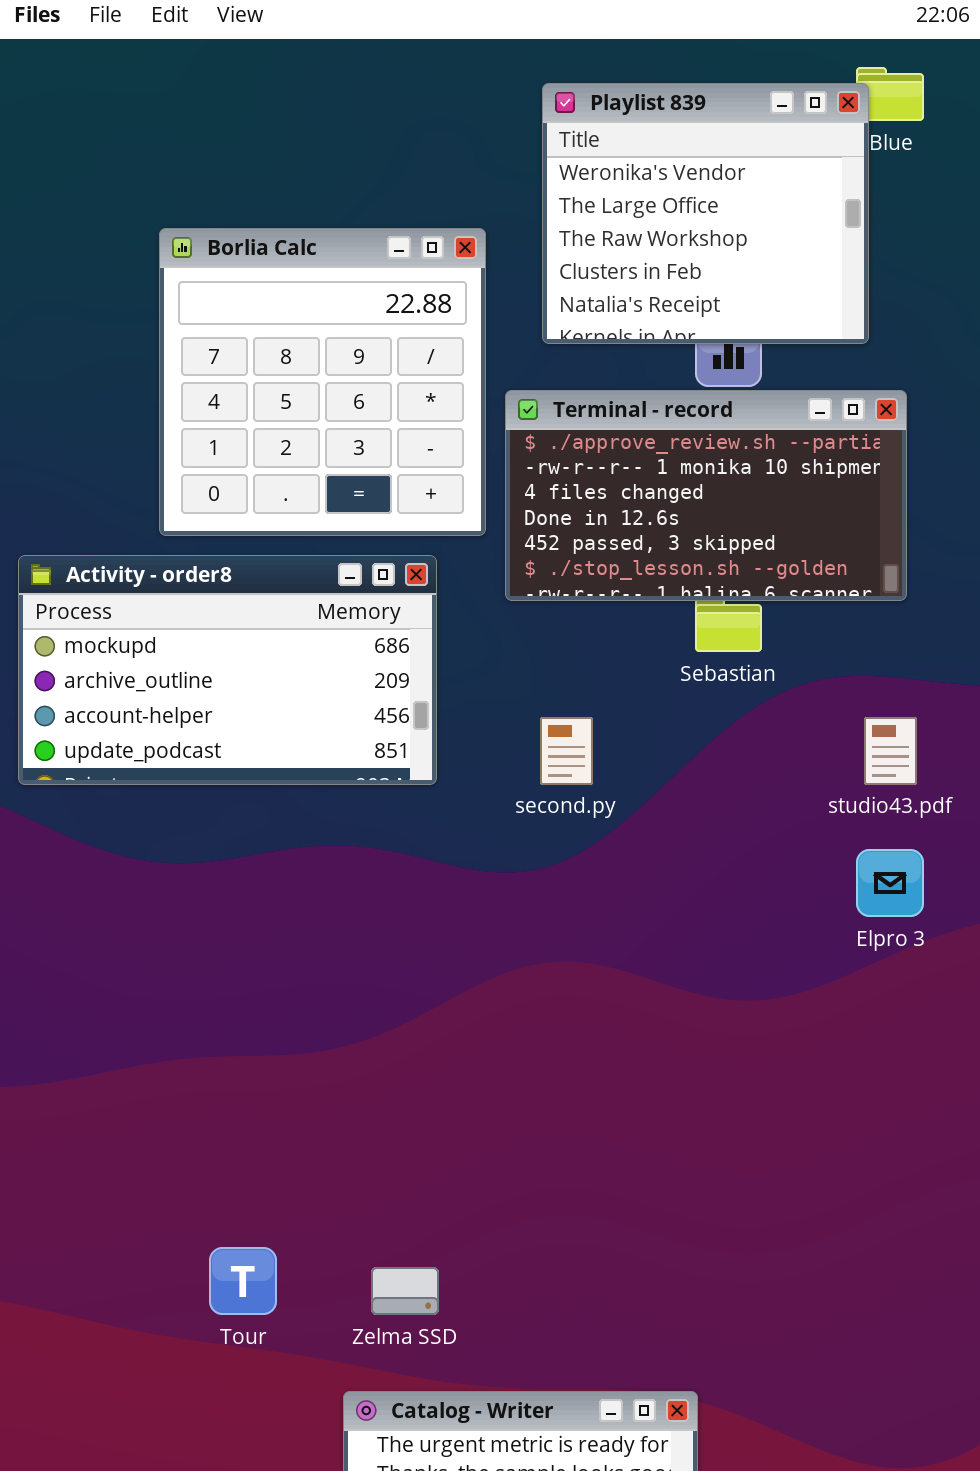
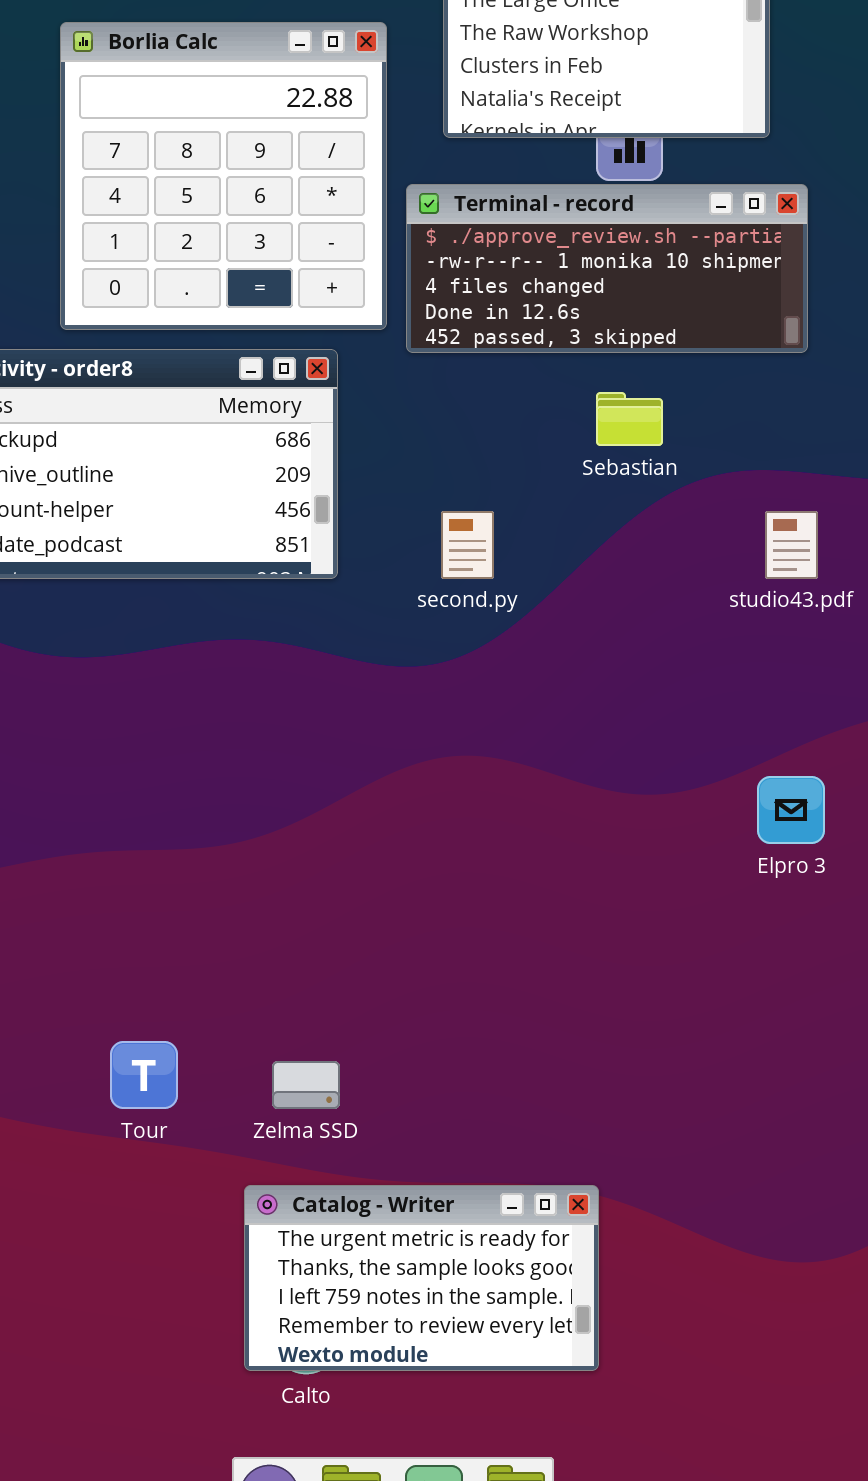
Terminal - record: [505,390,907,601] -> [406,184,808,353], resized
Elpro 3: [856,849,924,917] -> [757,776,825,844], moved

